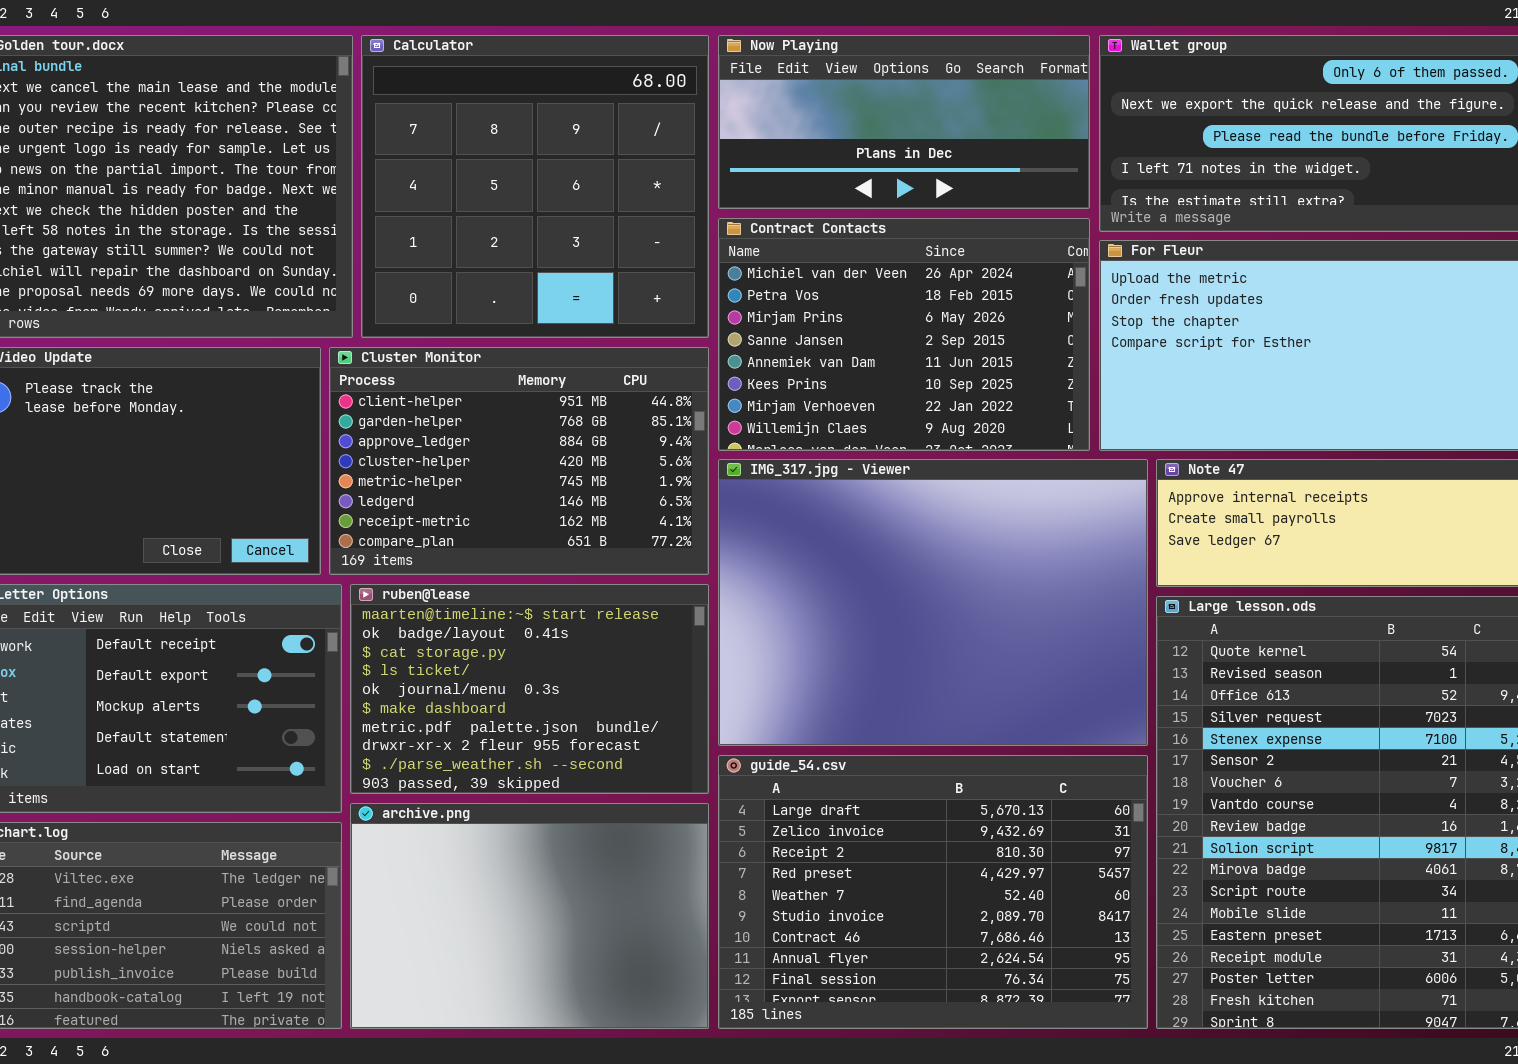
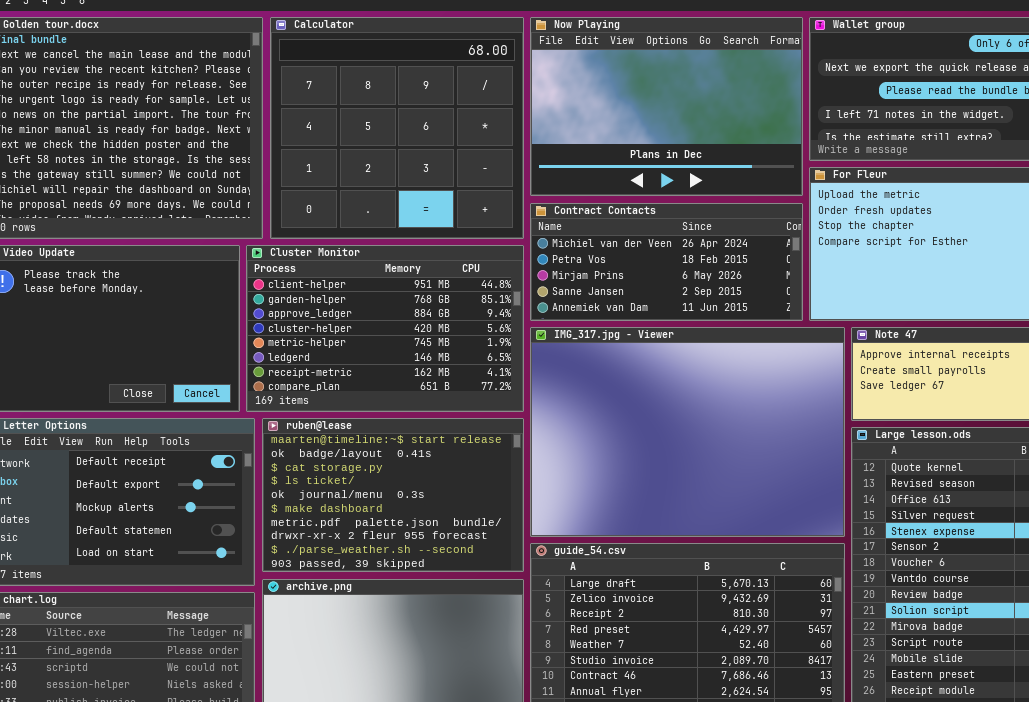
Now Playing: [718,35,1090,209] -> [530,17,803,196], resized
Contract Contacts: [718,218,1090,451] -> [530,203,803,321], resized

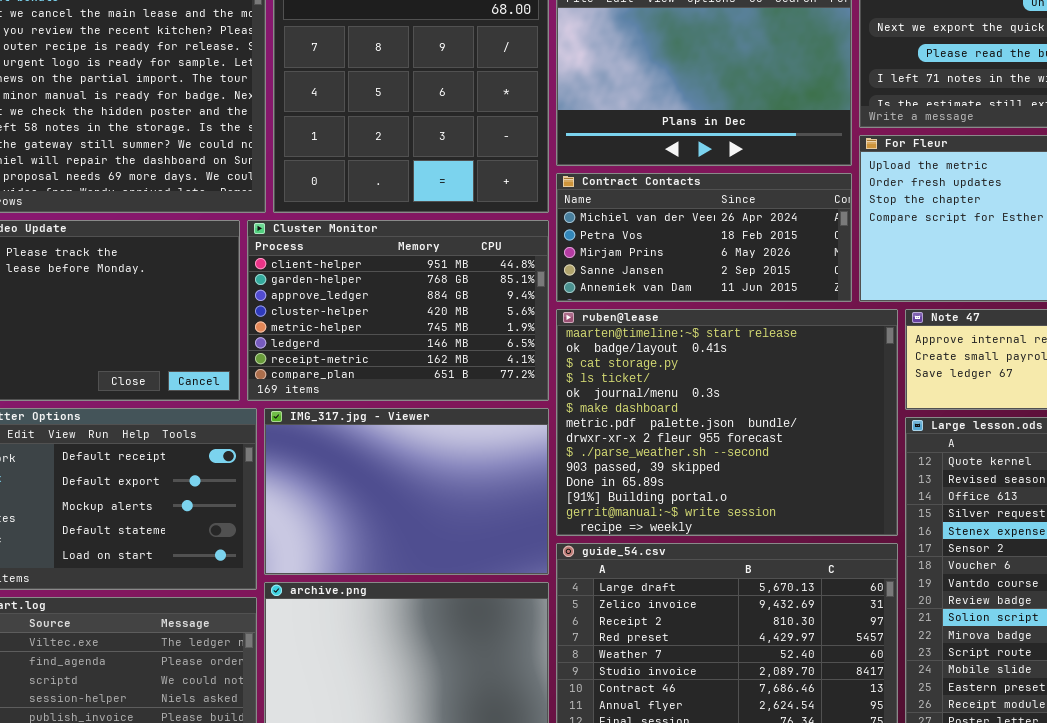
IMG_317.jpg - Viewer: [530,327,845,537] -> [264,408,549,575], moved, resized
ruben@lease: [262,418,524,572] -> [556,309,898,536], moved, resized

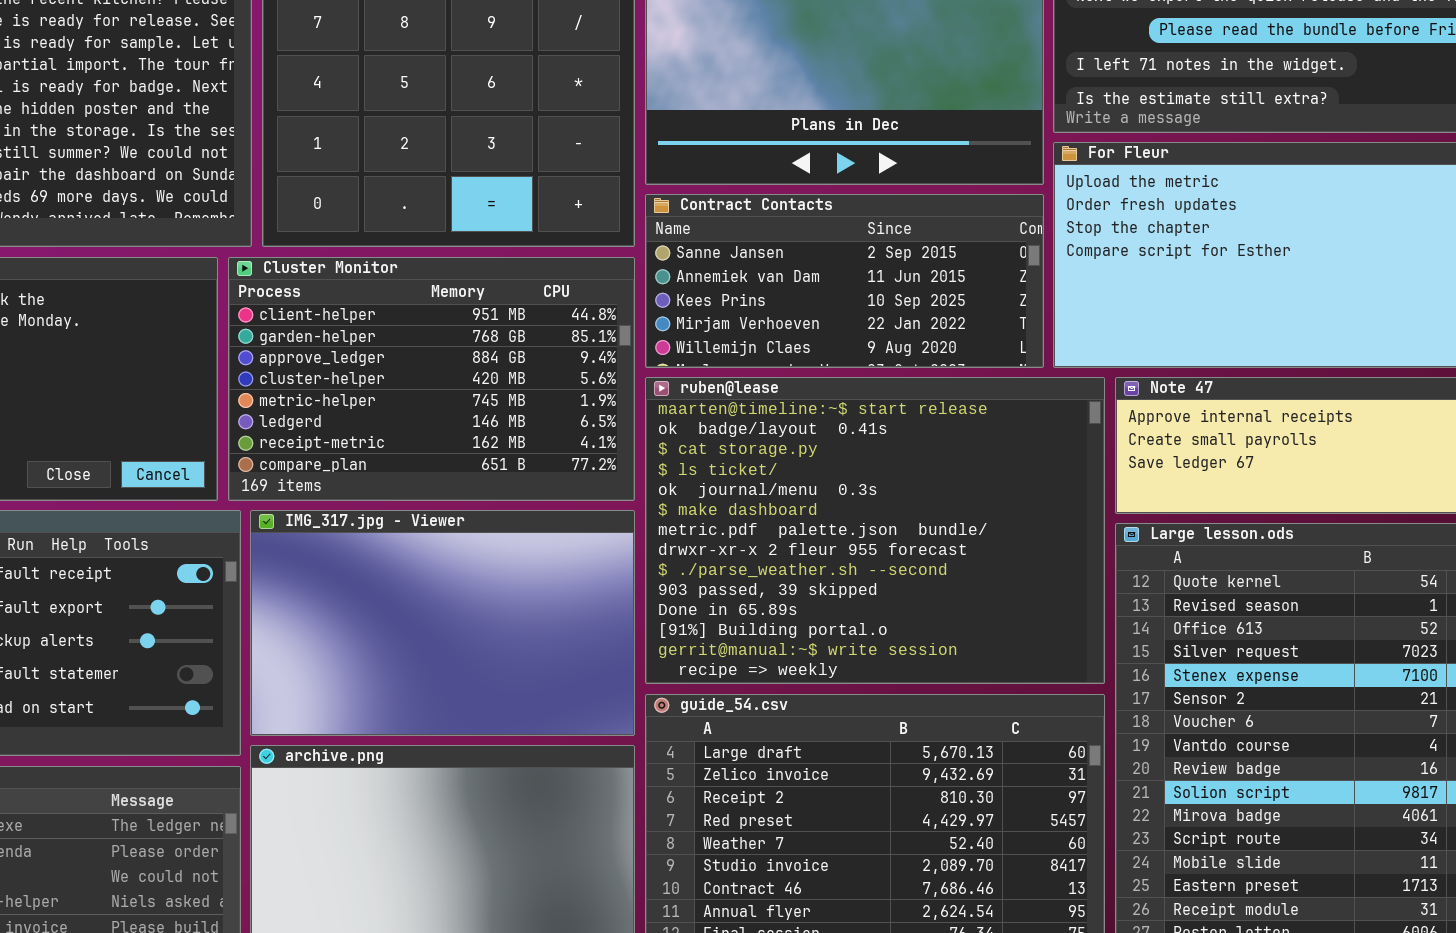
Contract Contacts: [556,173,852,302] -> [645,194,1044,368], scrolled down 3 rows

